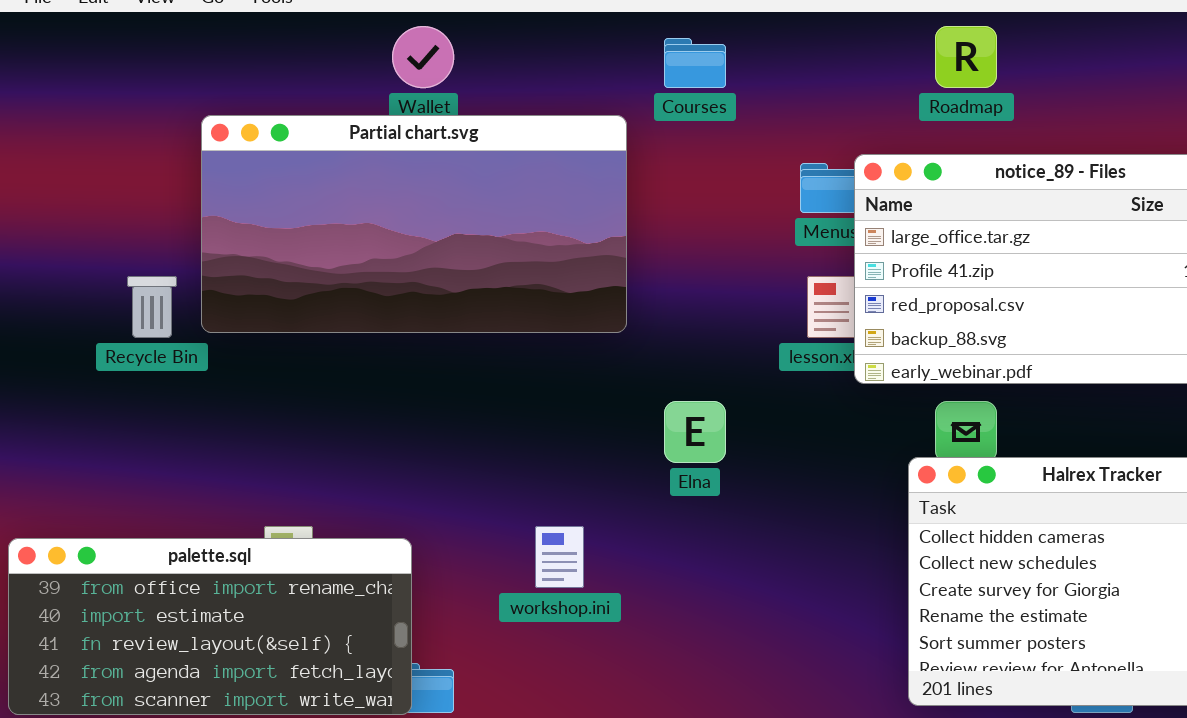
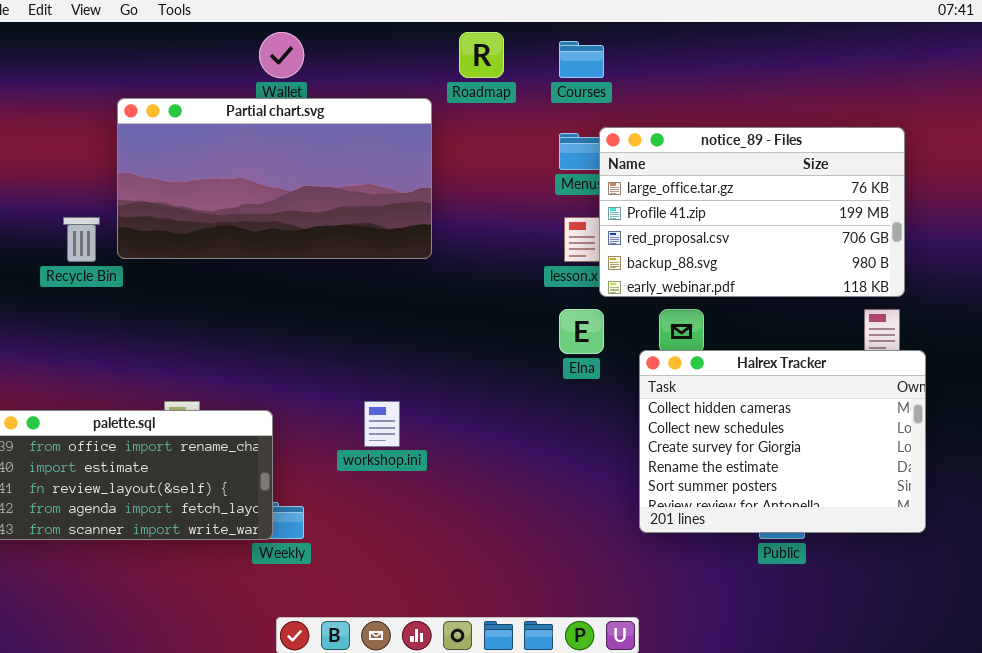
Roadmap: [935,26,997,88] -> [459,32,504,78], moved
Courses: [664,38,726,88] -> [559,41,604,78], moved
Elna: [664,401,726,463] -> [559,309,604,354], moved

